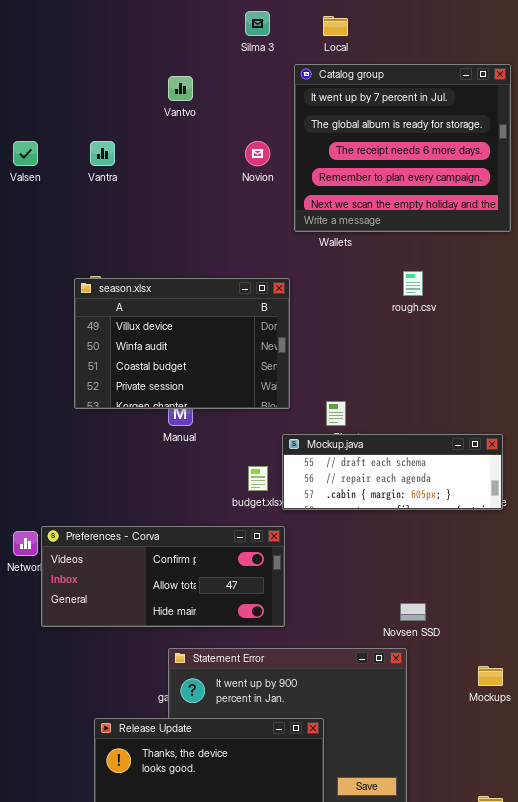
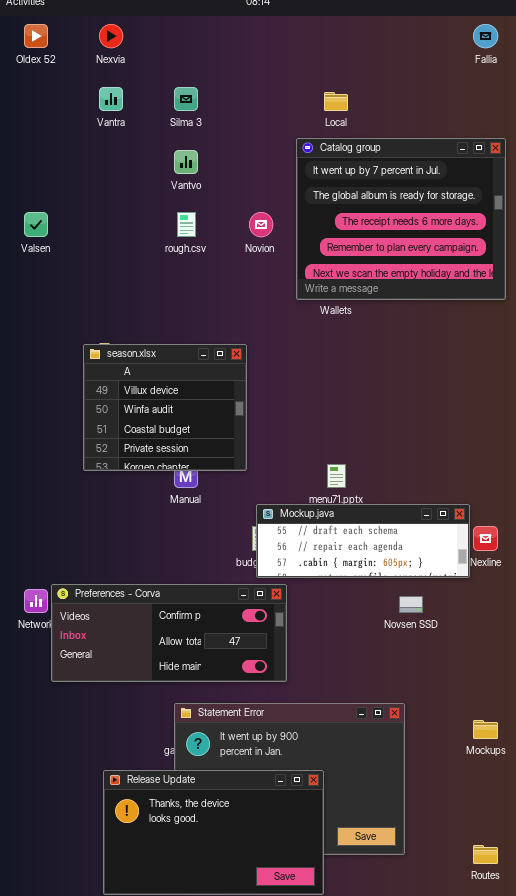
Silma 3: [245,11,270,36] -> [174,87,198,111], moved
Vantra: [90,141,115,166] -> [99,87,123,111], moved
rough.csv: [403,271,423,296] -> [177,212,196,237], moved
season.xlsx: [74,278,290,409] -> [83,344,247,471], resized
Mockup.java: [282,434,503,510] -> [256,504,470,578], moved
Novsen SSD: [400,603,426,621] -> [399,596,423,613], moved

